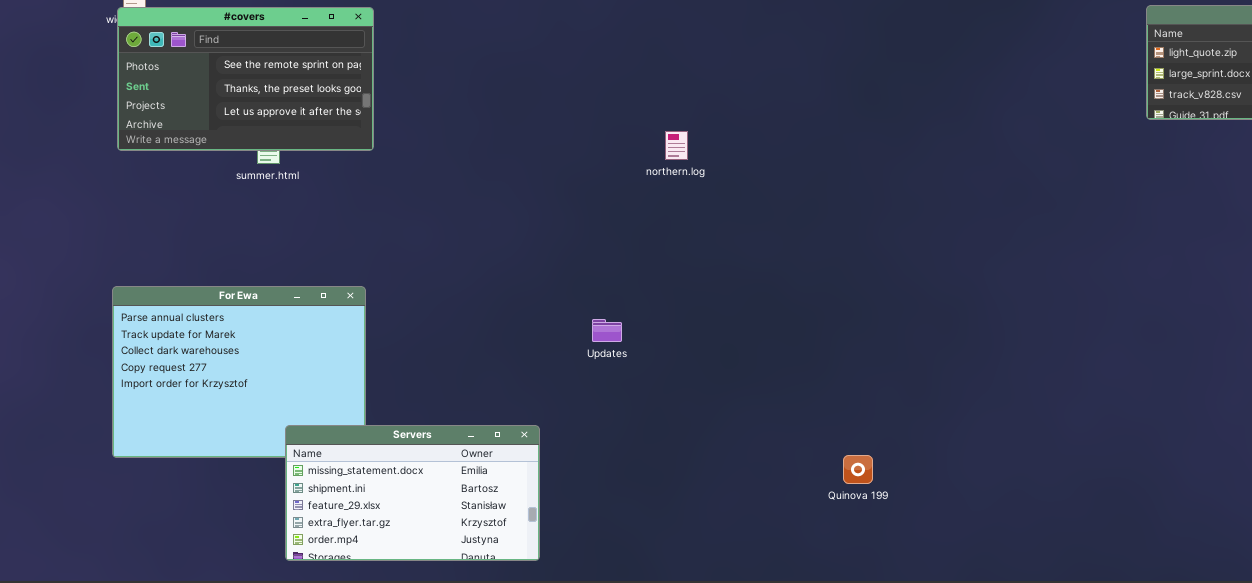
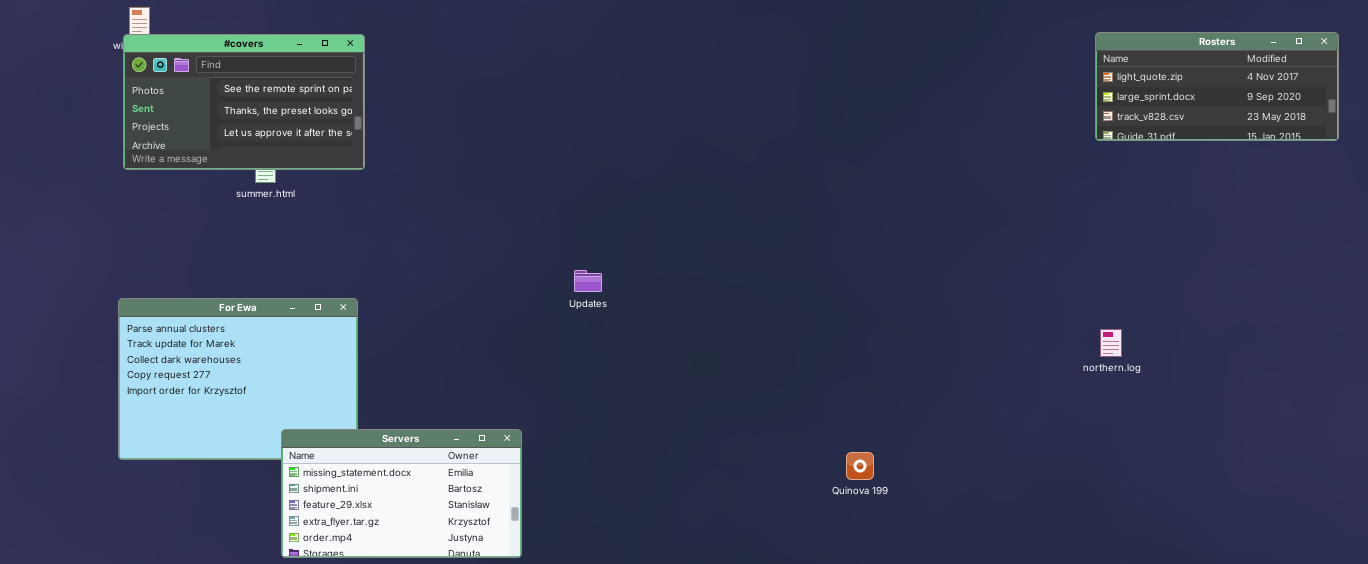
northern.log: [665,131,688,160] -> [1100,329,1122,357], moved
Updates: [592,319,622,342] -> [574,270,602,292], moved
Quinova 199: [843,455,873,484] -> [846,452,874,480], moved

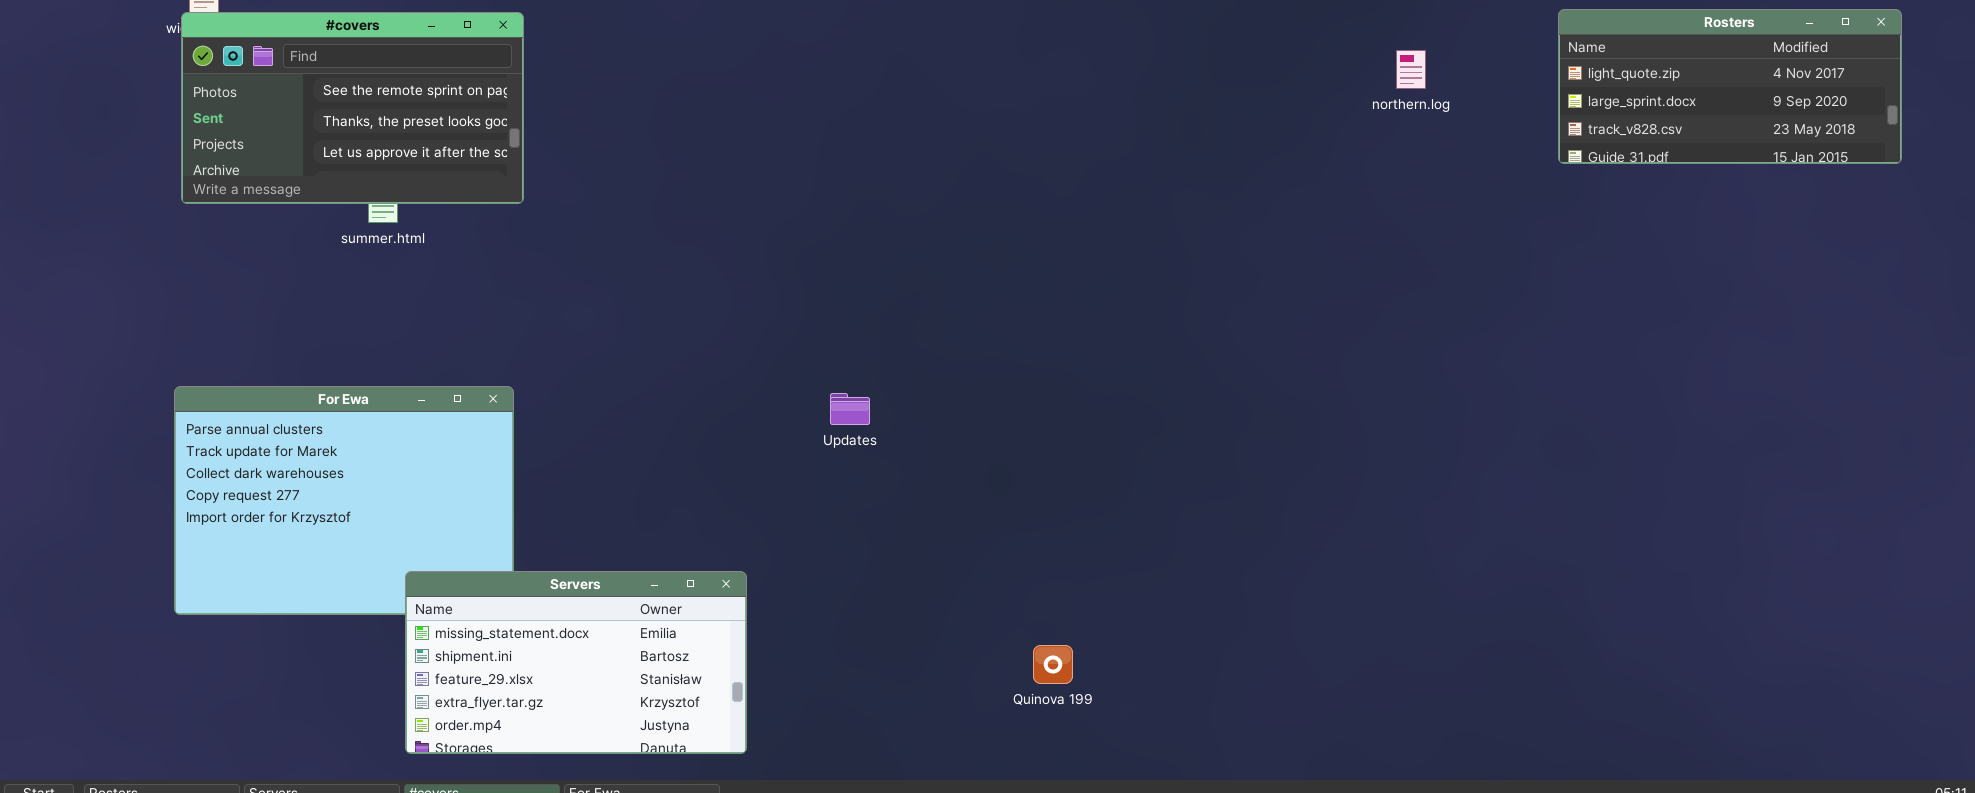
Updates: [574,270,602,292] -> [830,393,870,425], moved
northern.log: [1100,329,1122,357] -> [1396,50,1426,89], moved
Quinova 199: [846,452,874,480] -> [1033,645,1073,684], moved

